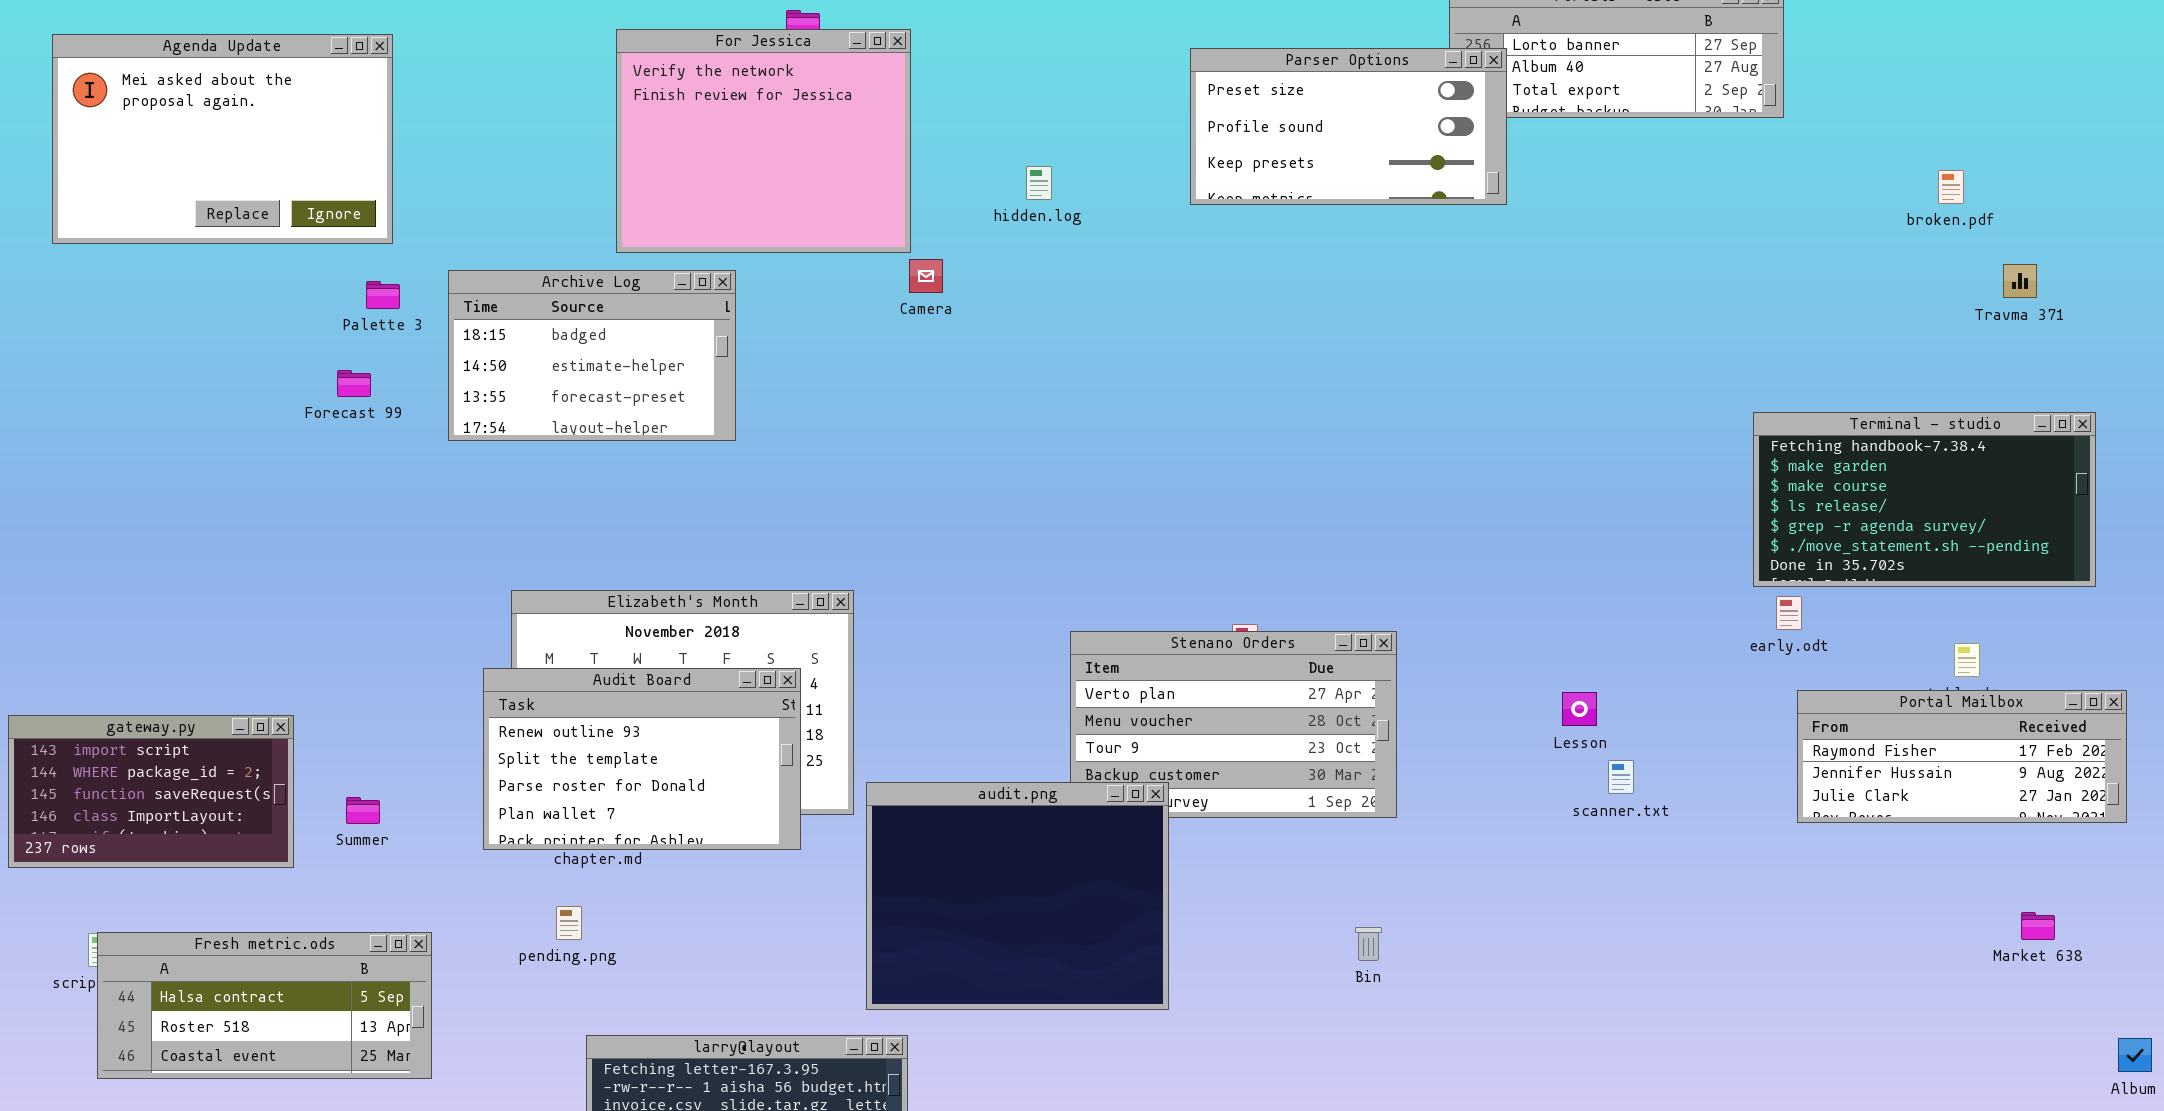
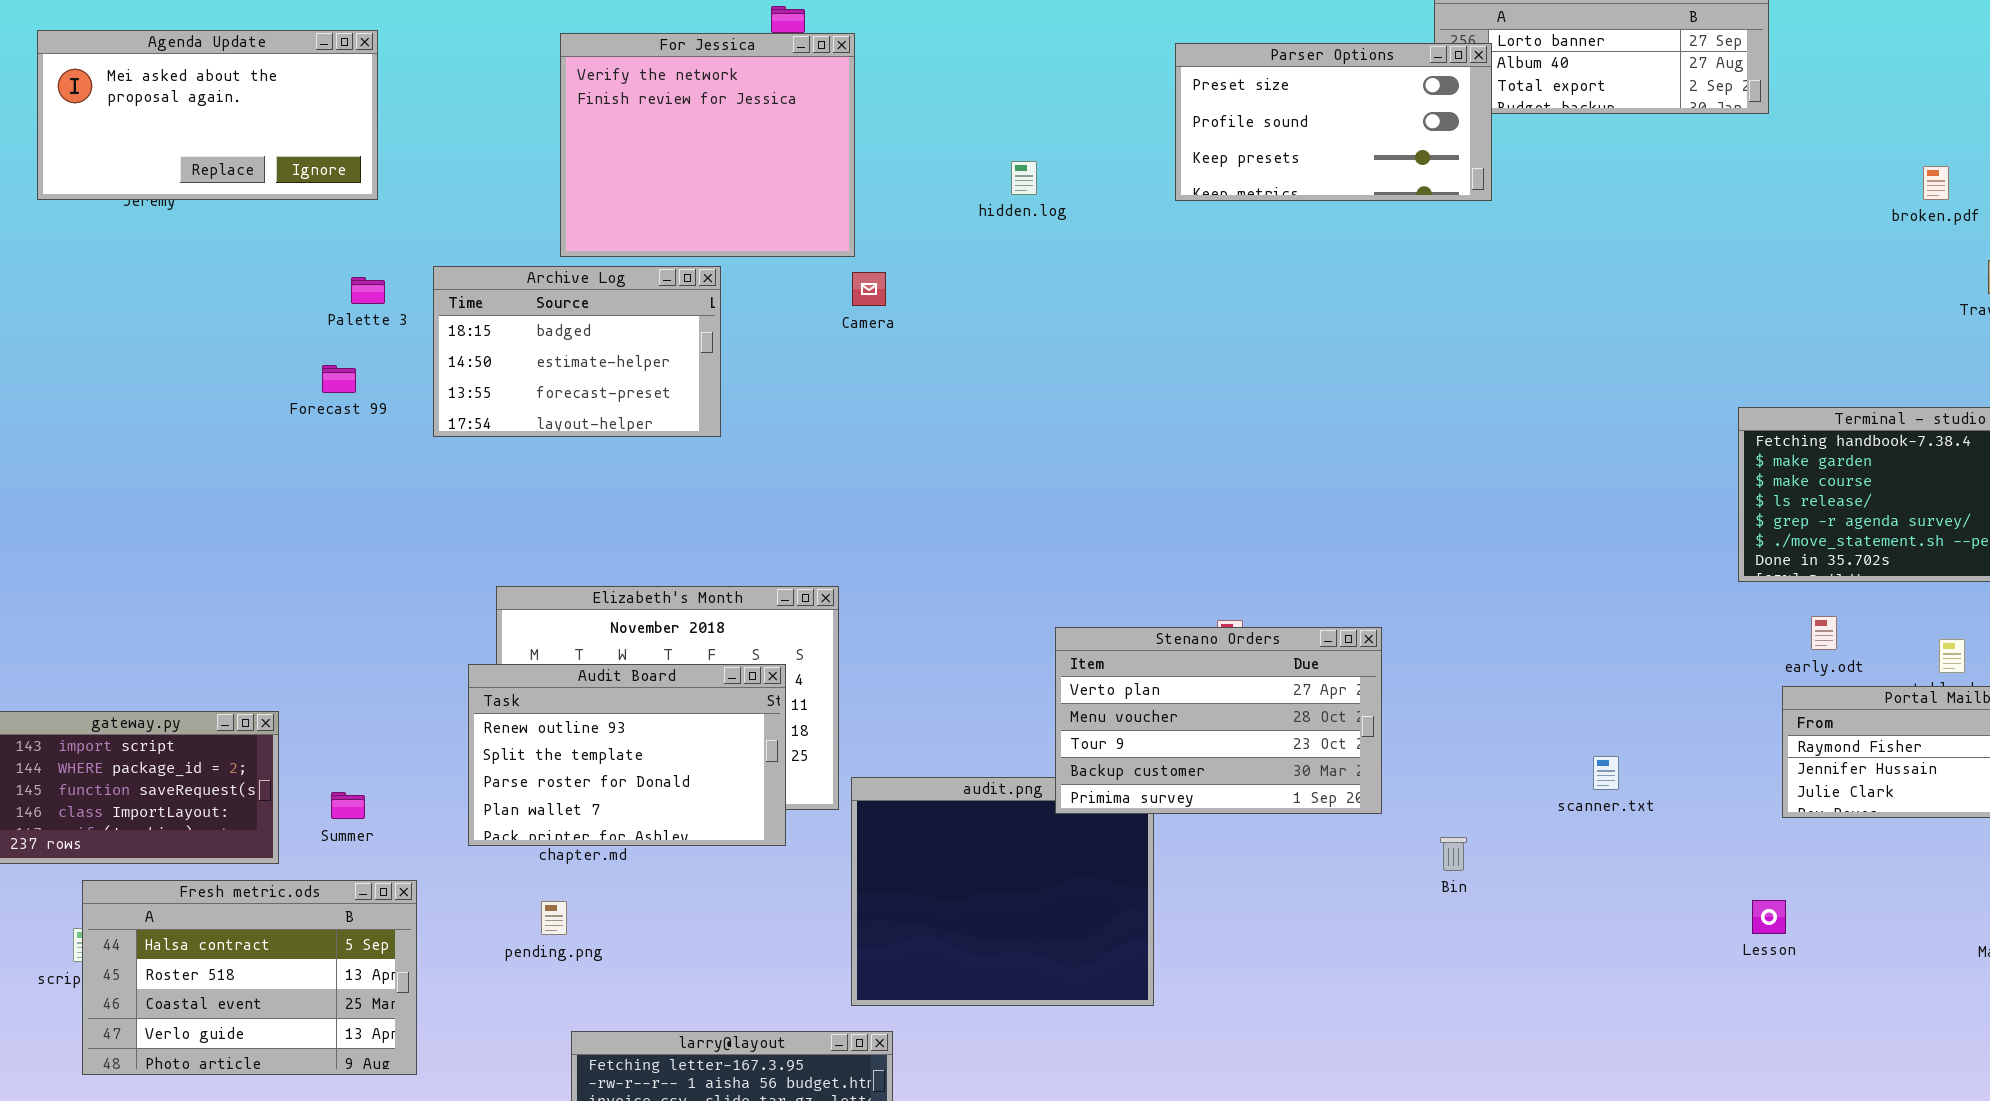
For Jessica: [616,29,911,253] -> [560,33,855,257], moved
Agenda Update: [52,34,393,244] -> [37,30,378,200], resized
Camera: [909,259,943,293] -> [852,272,886,306], moved
early.odt: [1776,596,1802,630] -> [1811,616,1837,650], moved
Stenano Orders: [1070,631,1397,818] -> [1055,627,1382,814], raised
Lesson: [1562,692,1597,726] -> [1752,900,1786,934], moved
Bin: [1355,927,1382,961] -> [1440,837,1467,871], moved
Fresh metric.ods: [97,932,432,1079] -> [82,880,417,1075], resized

